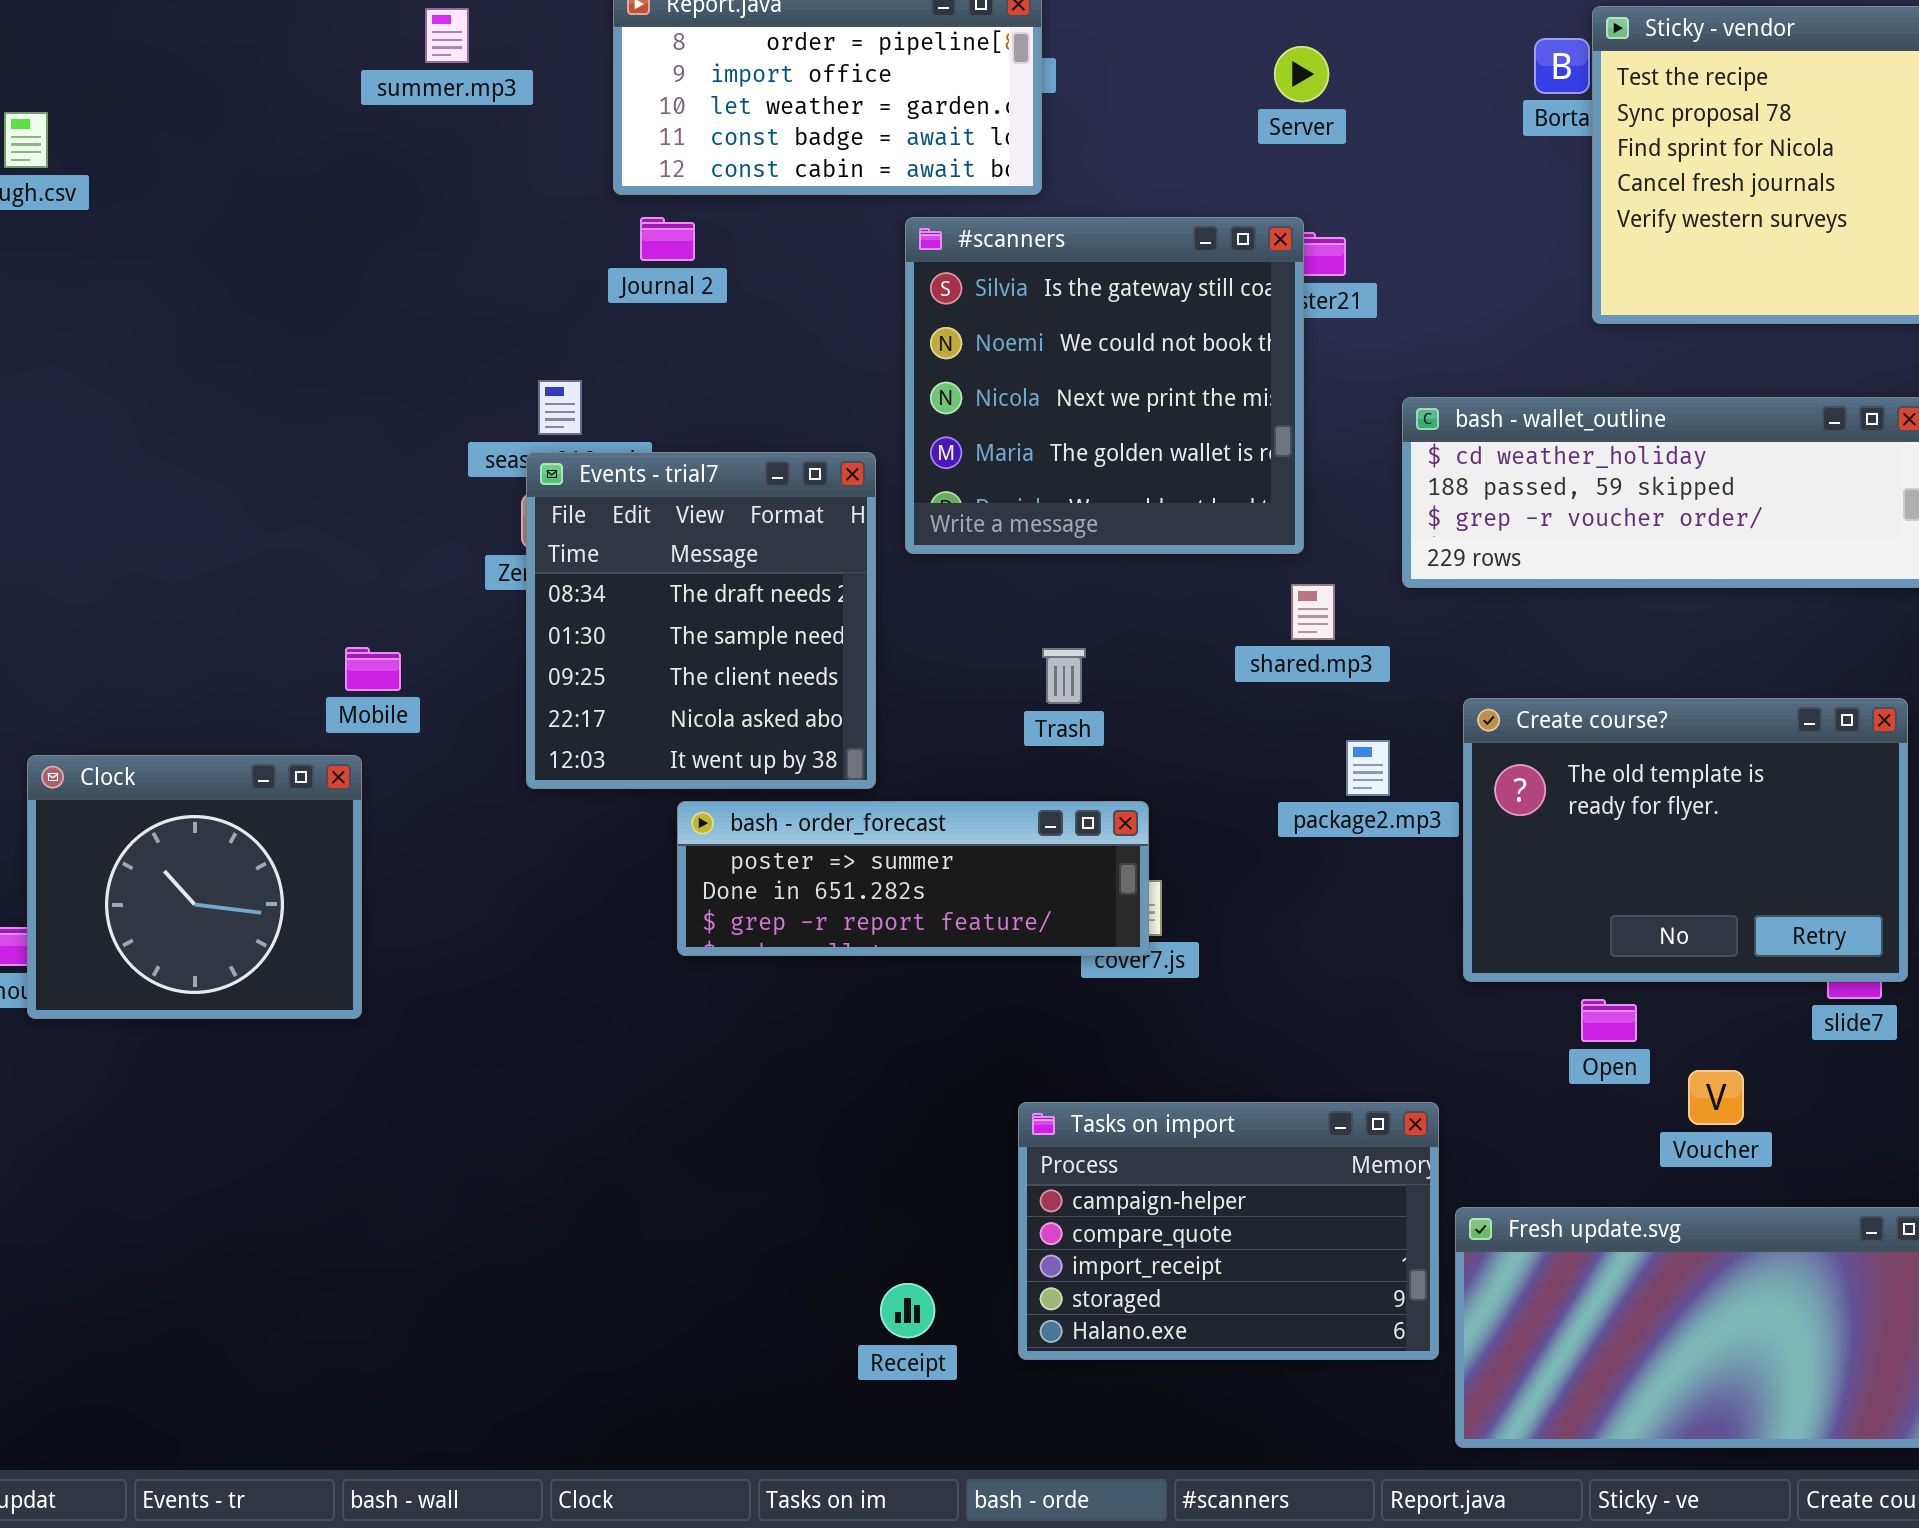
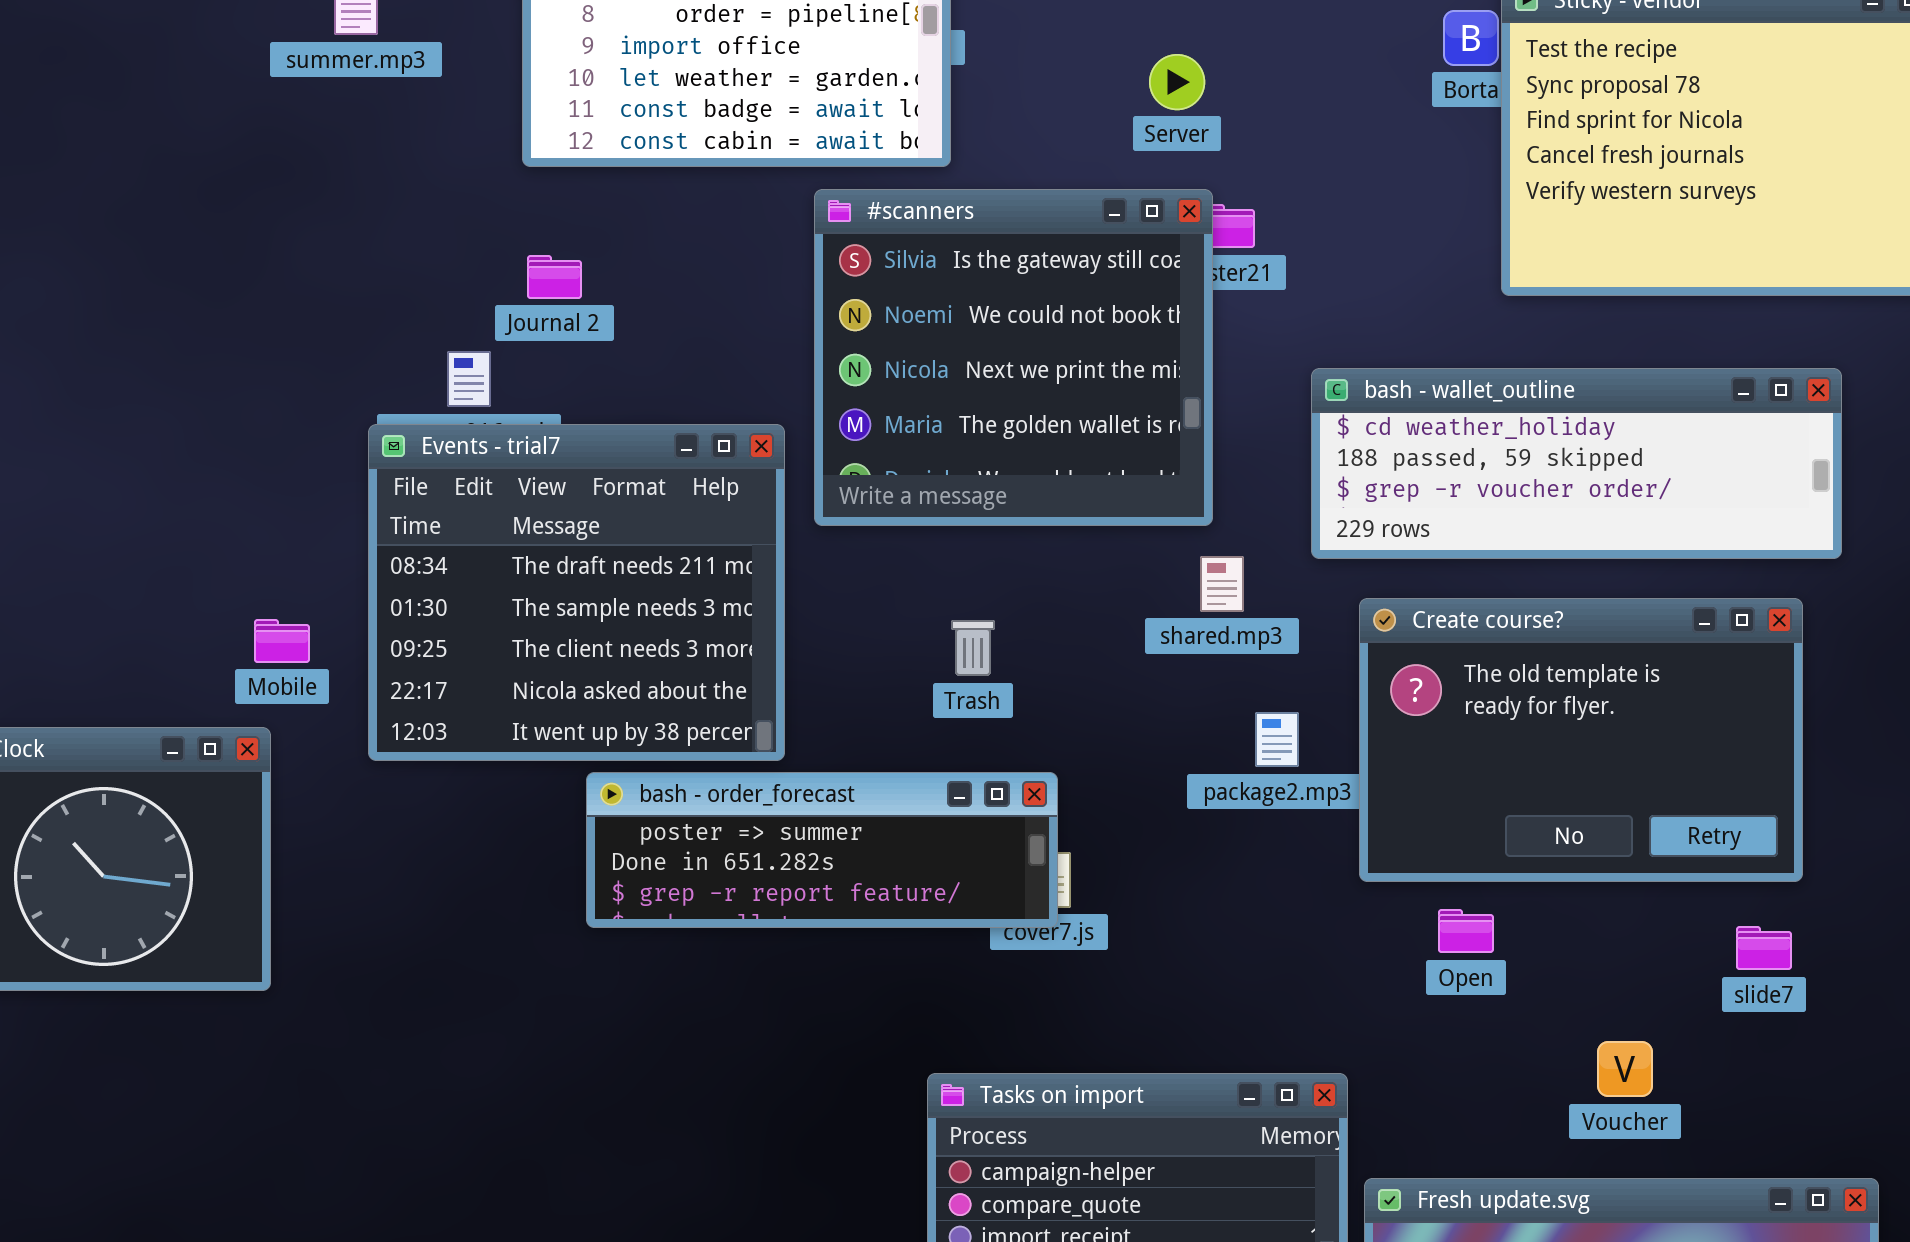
Server: [1274,46,1329,102] -> [1149,54,1205,110], moved
Journal 2: [640,217,695,261] -> [527,255,582,299], moved
Events - trial7: [526,452,876,789] -> [368,424,785,761], resized
Create course?: [1463,698,1908,982] -> [1359,598,1803,882], moved
Open: [1581,999,1637,1042] -> [1438,909,1494,953], moved

